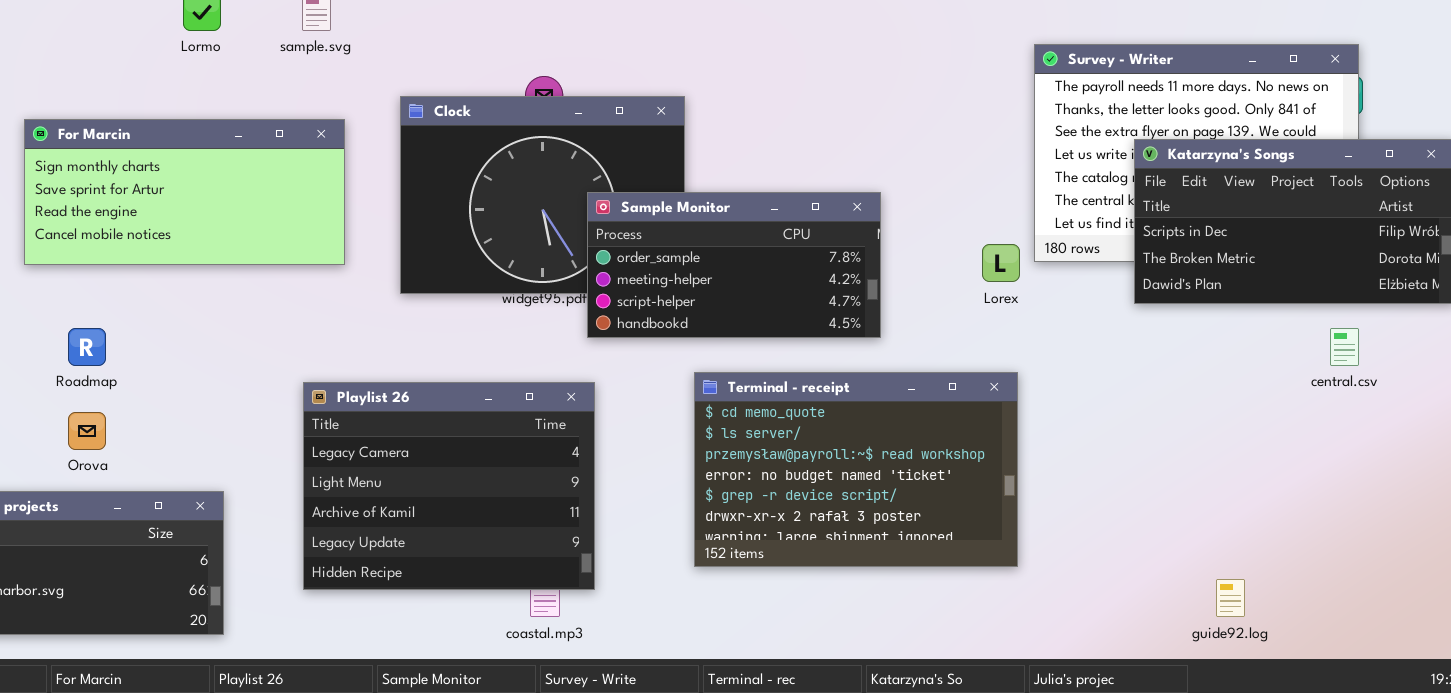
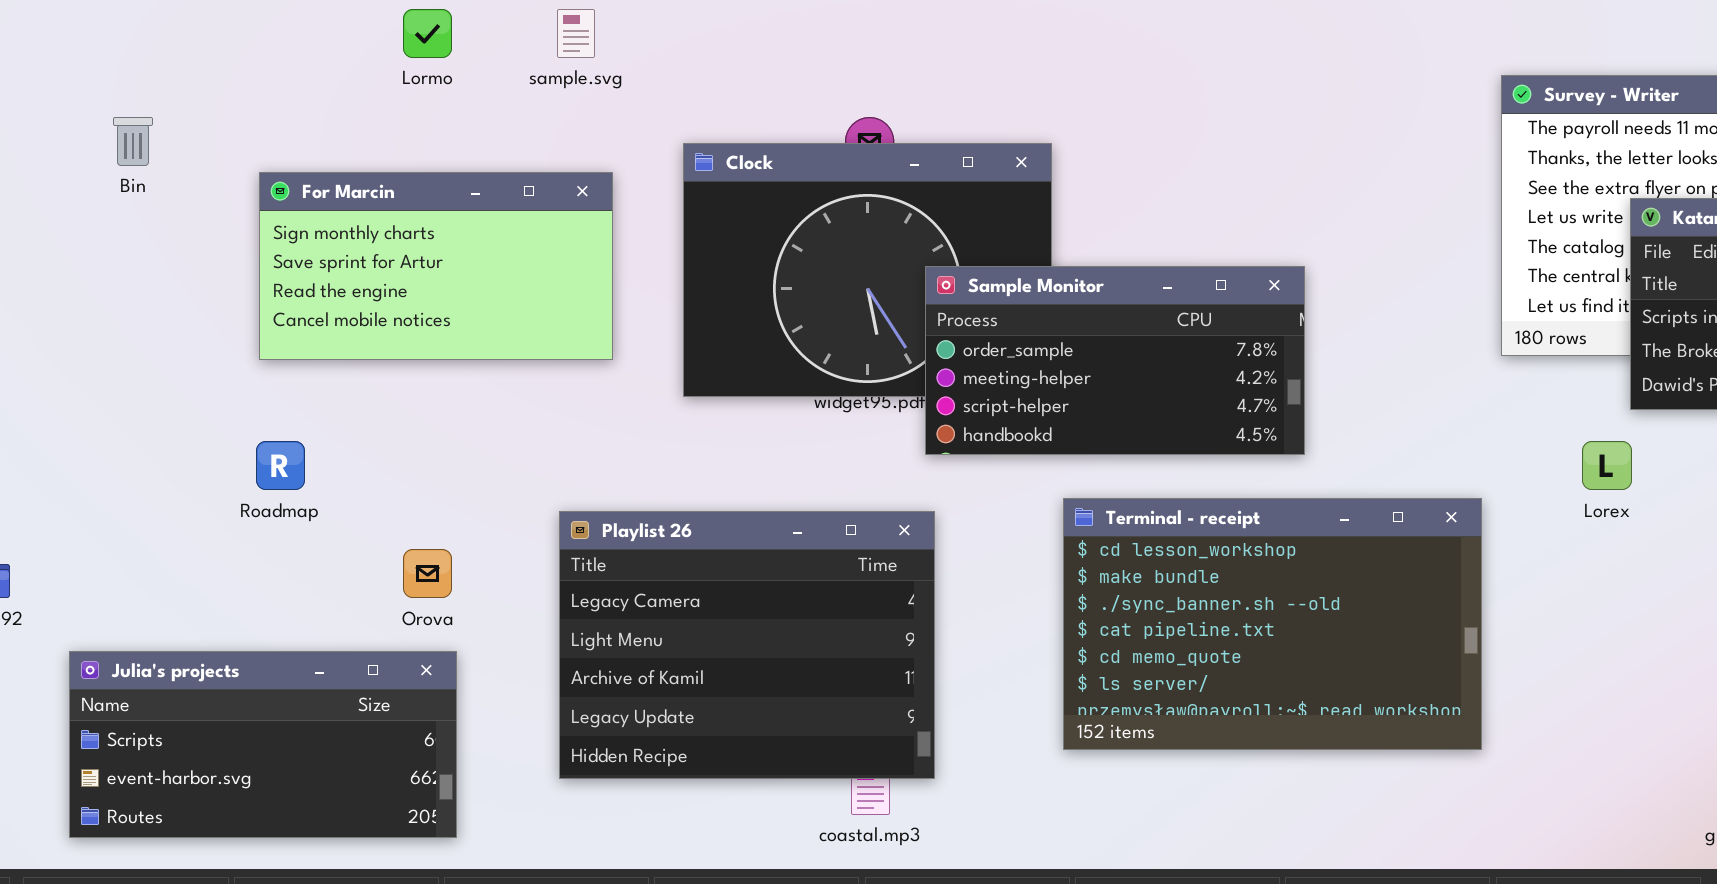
For Marcin: [24,119,345,265] -> [259,172,613,360], resized
Lorex: [982,244,1020,282] -> [1582,441,1632,490], moved
Terminal - receipt: [694,372,1018,567] -> [1063,498,1482,750], scrolled up 4 rows
Orova: [68,412,106,450] -> [403,549,452,598], moved

